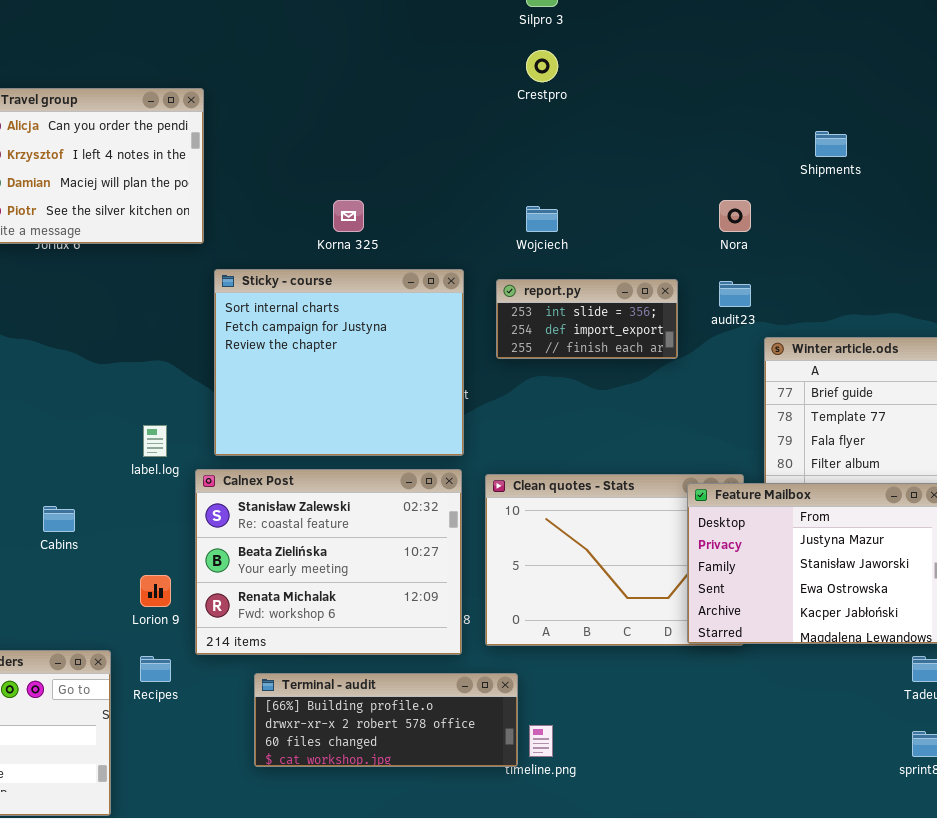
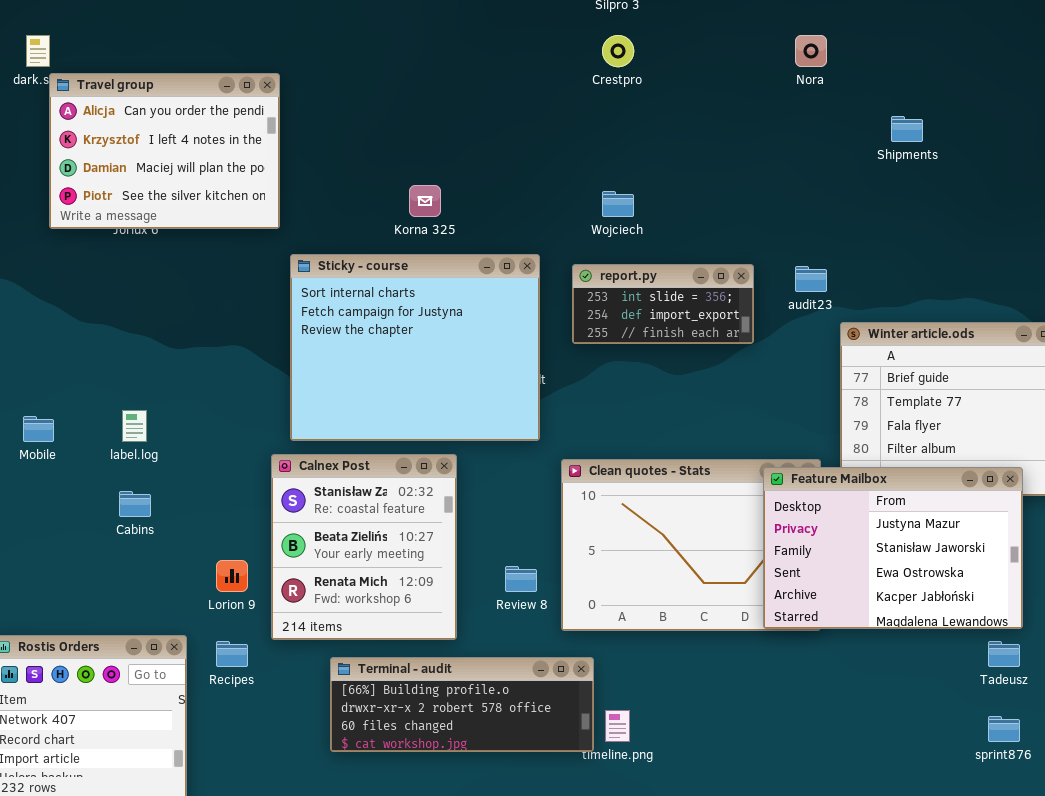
Nora: [719,200,751,232] -> [795,35,827,67], moved
label.log: [143,425,167,457] -> [122,410,147,442], moved
Calnex Post: [195,469,462,655] -> [271,454,457,640], resized

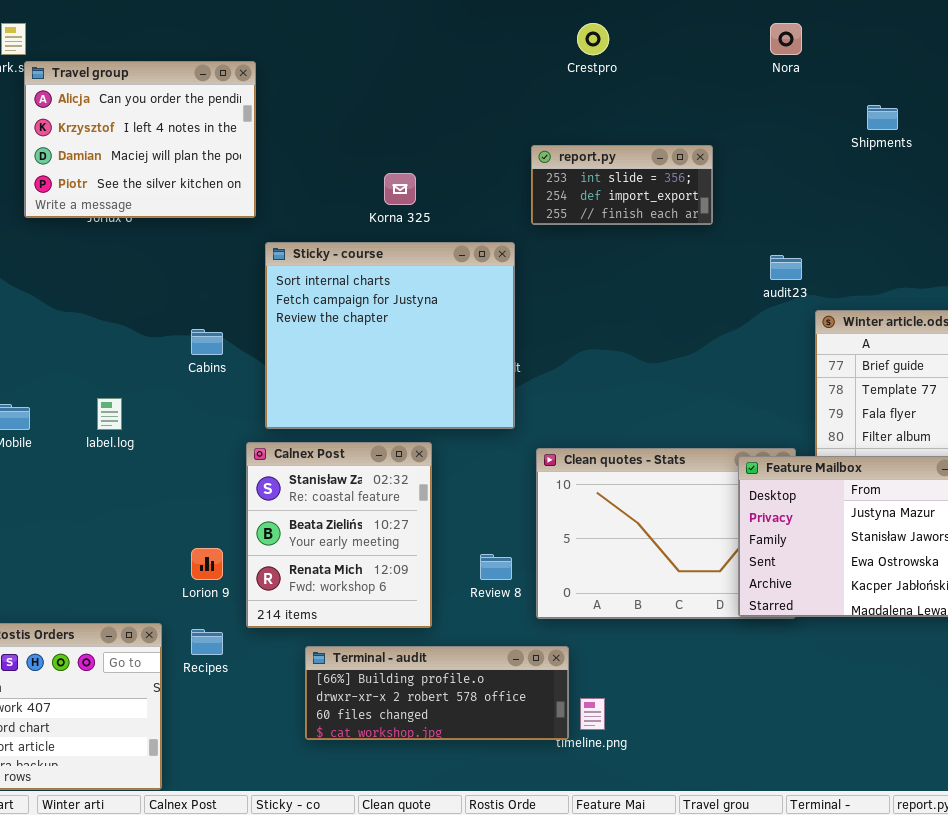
report.py: [572,264,754,344] -> [531,145,713,225], moved
Cabins: [119,491,151,517] -> [191,329,223,355], moved

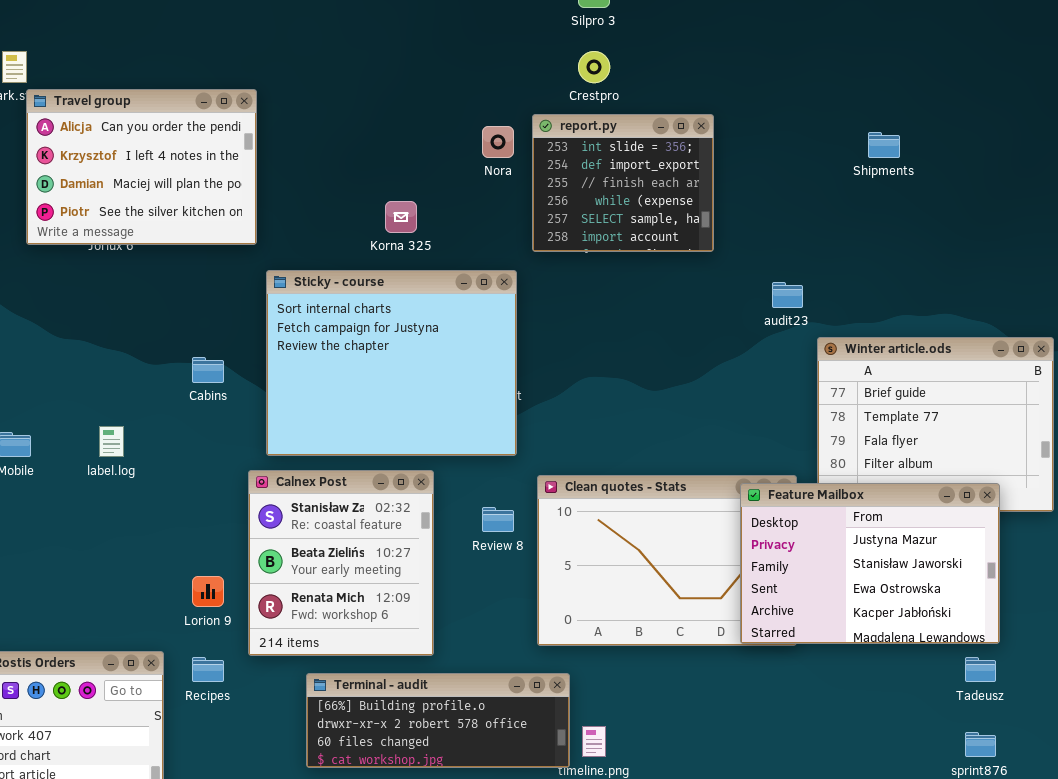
Nora: [770,23,802,55] -> [482,126,514,158], moved
report.py: [531,145,713,225] -> [532,114,714,252], resized
Review 8: [480,554,512,580] -> [482,507,514,532], moved

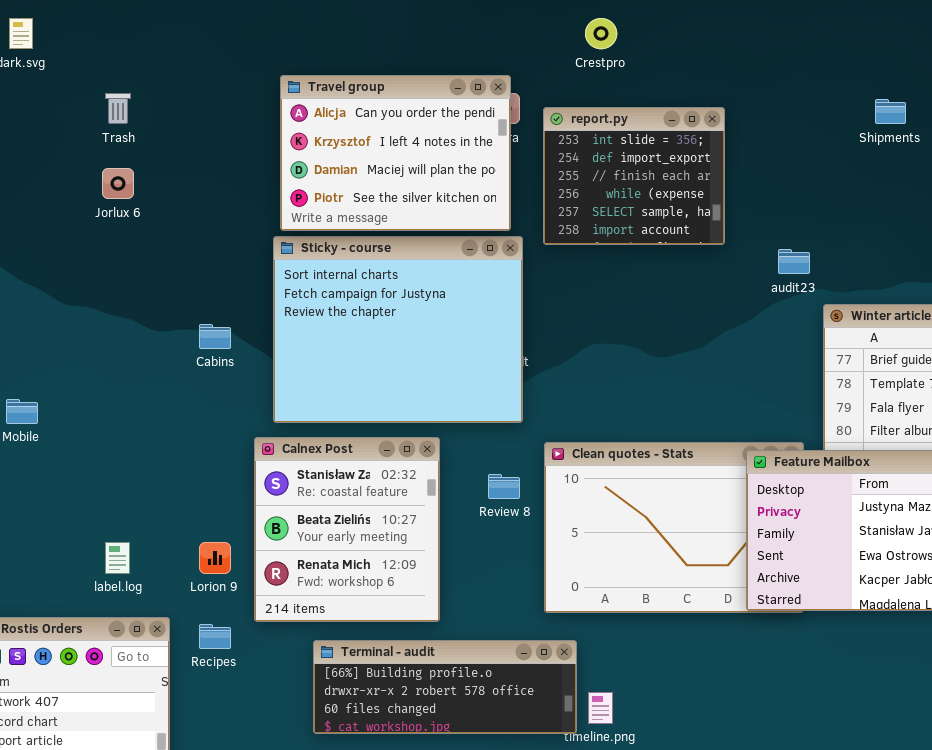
Travel group: [26,89,257,245] -> [280,75,511,231], moved
report.py: [532,114,714,252] -> [543,107,725,245], moved
label.log: [99,426,124,457] -> [105,542,130,574], moved

